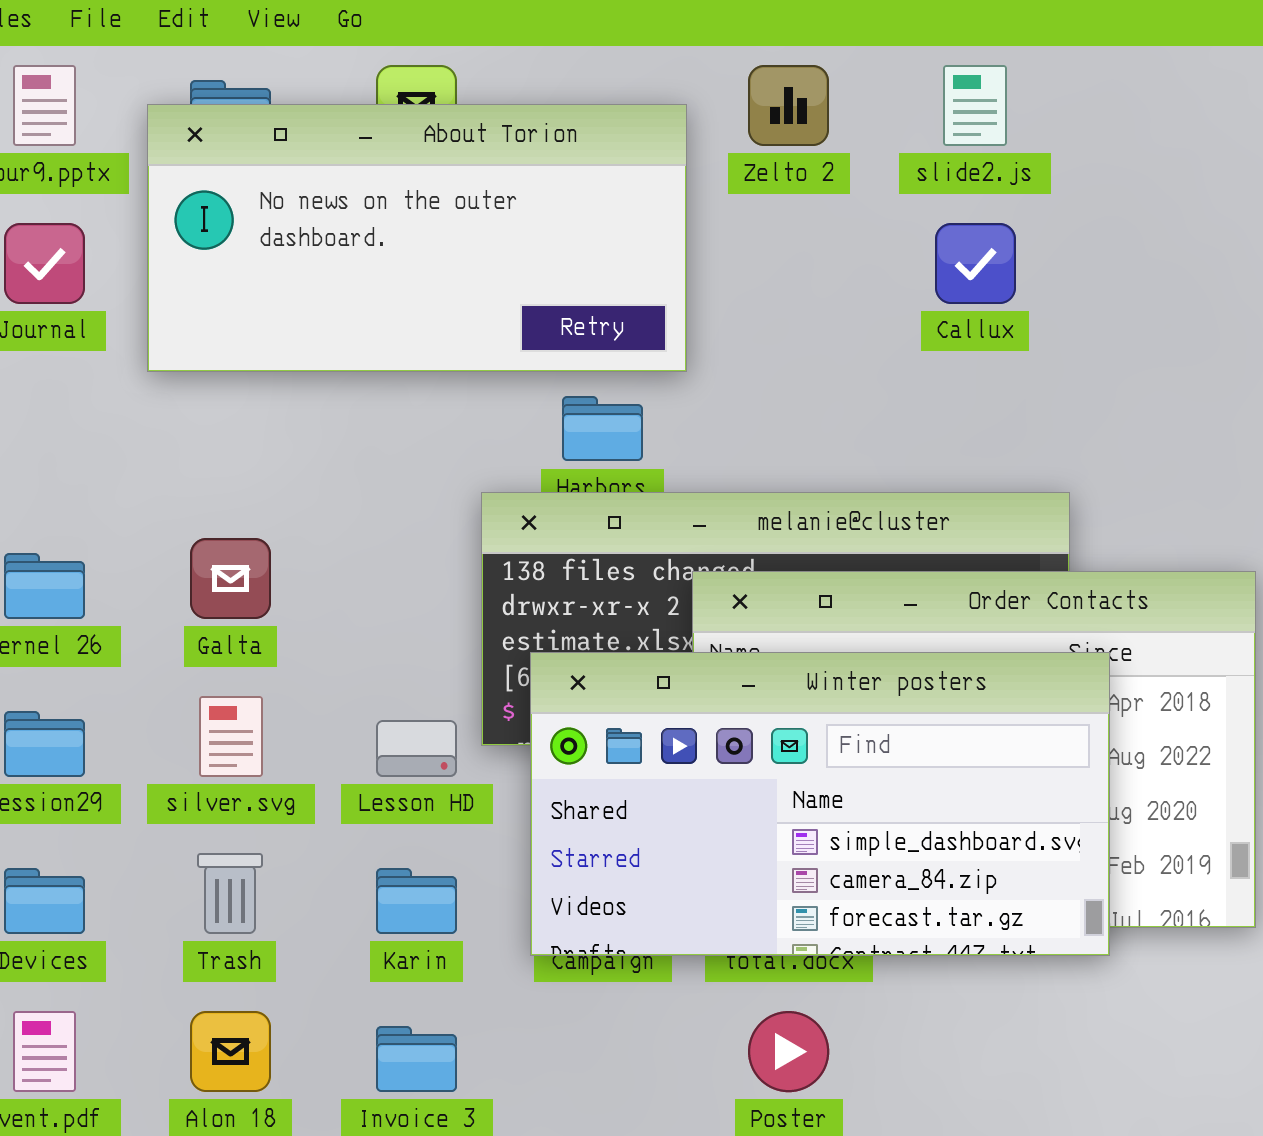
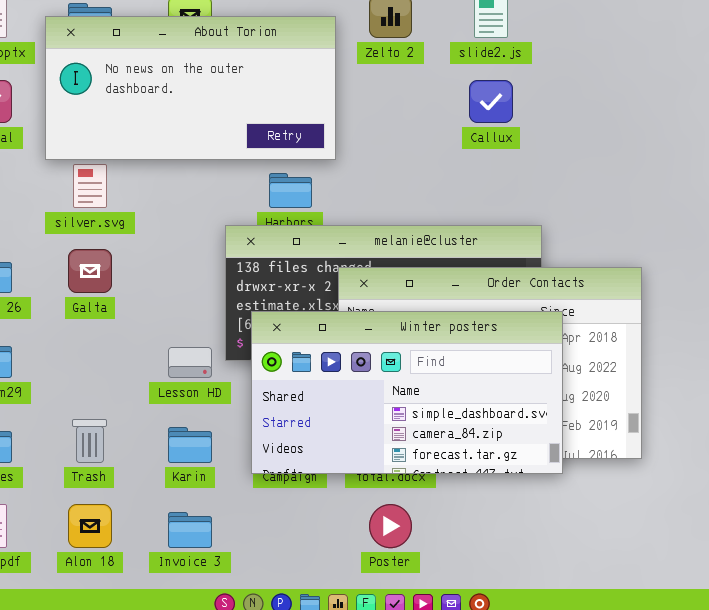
silver.svg: [199,696,263,777] -> [73,164,107,208], moved

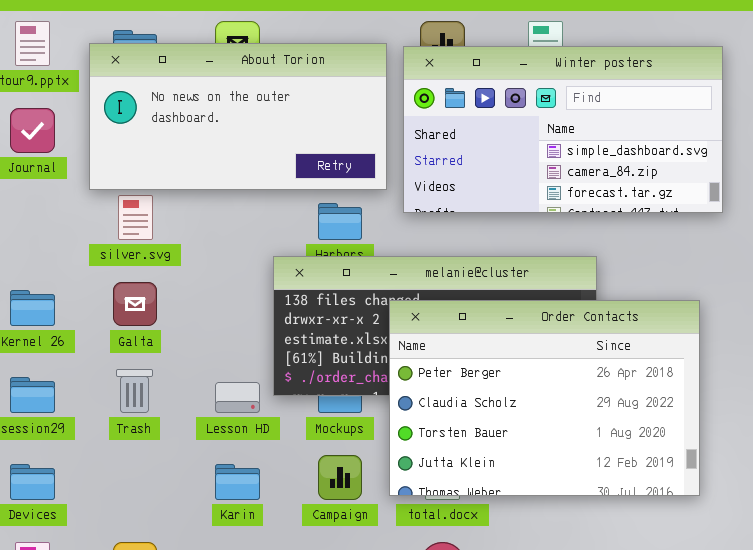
Winter posters: [251,311,563,474] -> [403,46,723,213], moved
Trash: [72,419,107,463] -> [116,369,153,413], moved

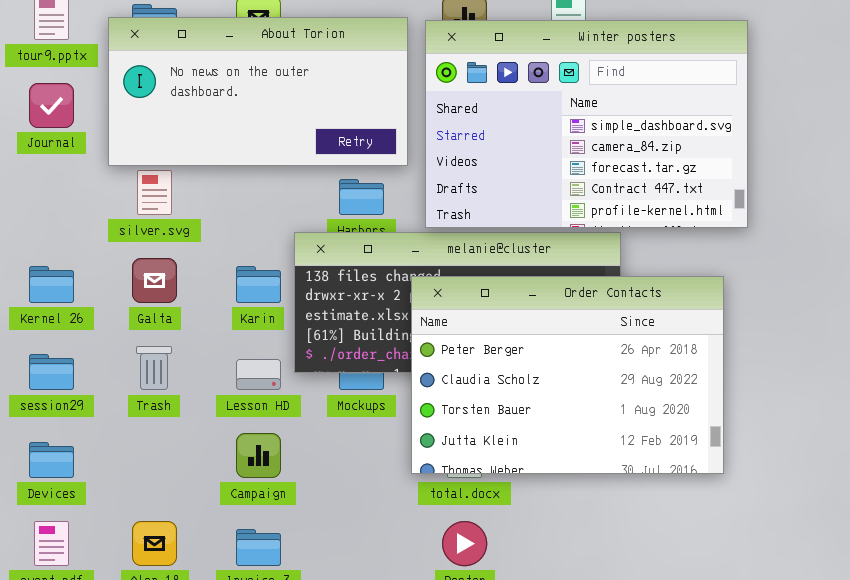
Winter posters: [403,46,723,213] -> [425,20,748,228], resized
Campaign: [318,455,362,500] -> [236,433,281,478], moved
Karin: [215,464,260,500] -> [236,266,281,303], moved

